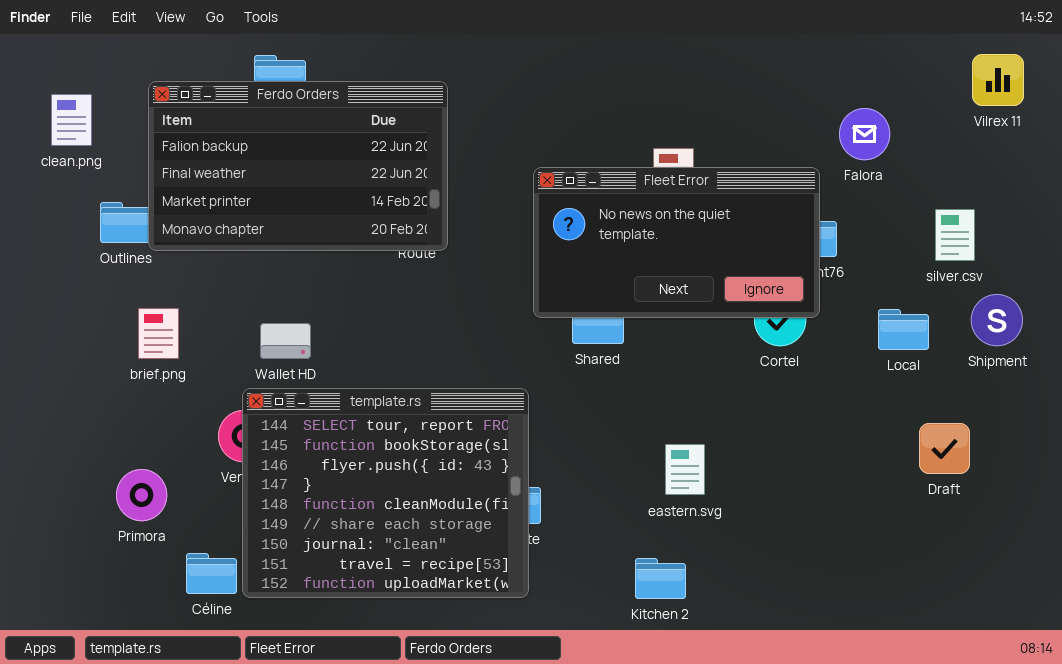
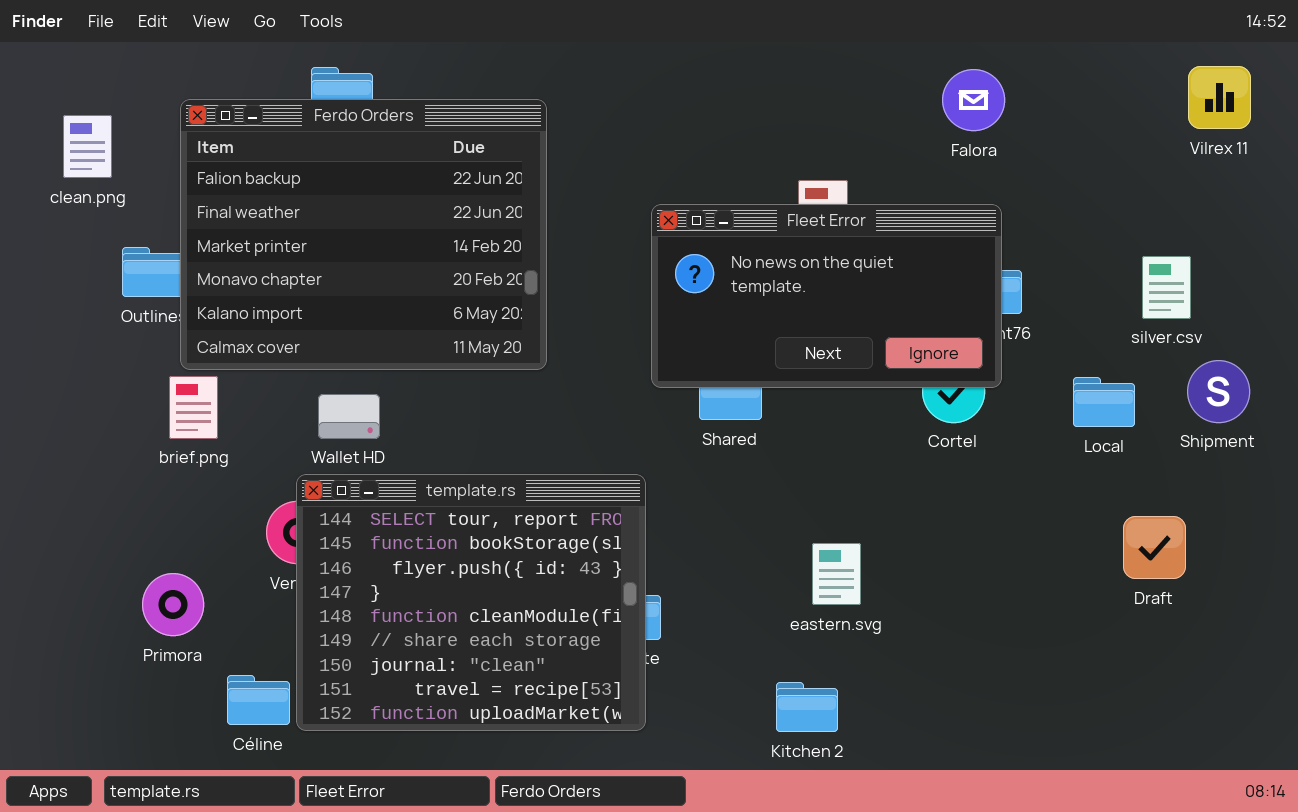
Ferdo Orders: [148,81,448,251] -> [180,99,547,370], resized
Falora: [839,108,890,160] -> [942,69,1005,131], moved

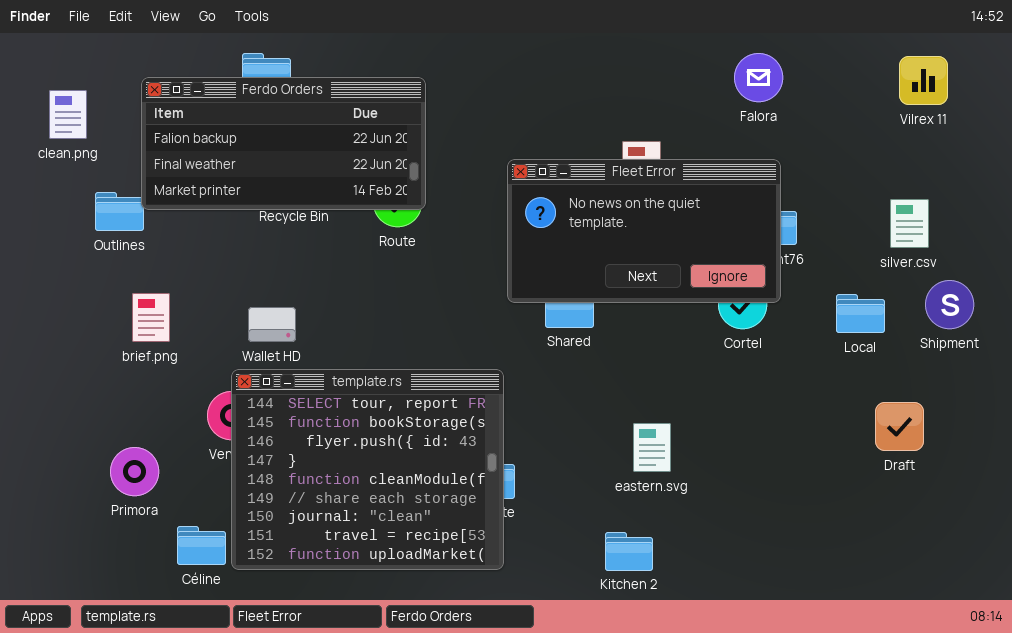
Vilrex 11: [1188,66,1251,129] -> [899,56,948,105], moved
Ferdo Orders: [180,99,547,370] -> [141,77,426,210], resized

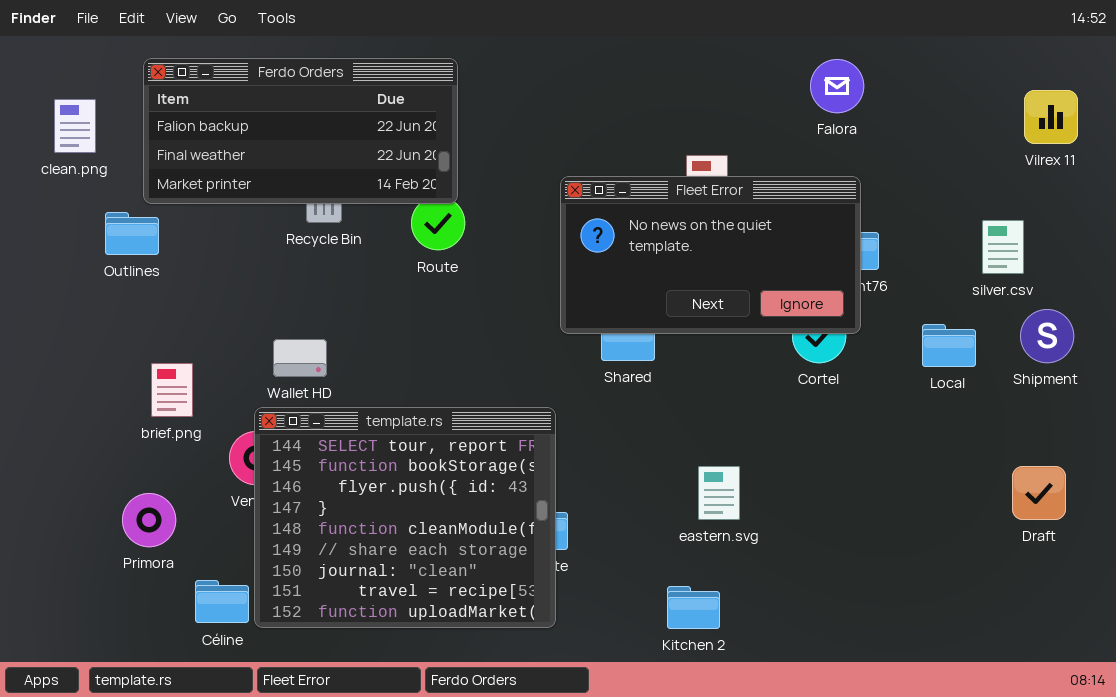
Vilrex 11: [899,56,948,105] -> [1024,90,1078,144], moved
Ferdo Orders: [141,77,426,210] -> [143,58,458,204], moved
brief.png: [132,293,170,342] -> [151,363,193,417], moved
Draft: [875,402,924,451] -> [1012,466,1066,520], moved

